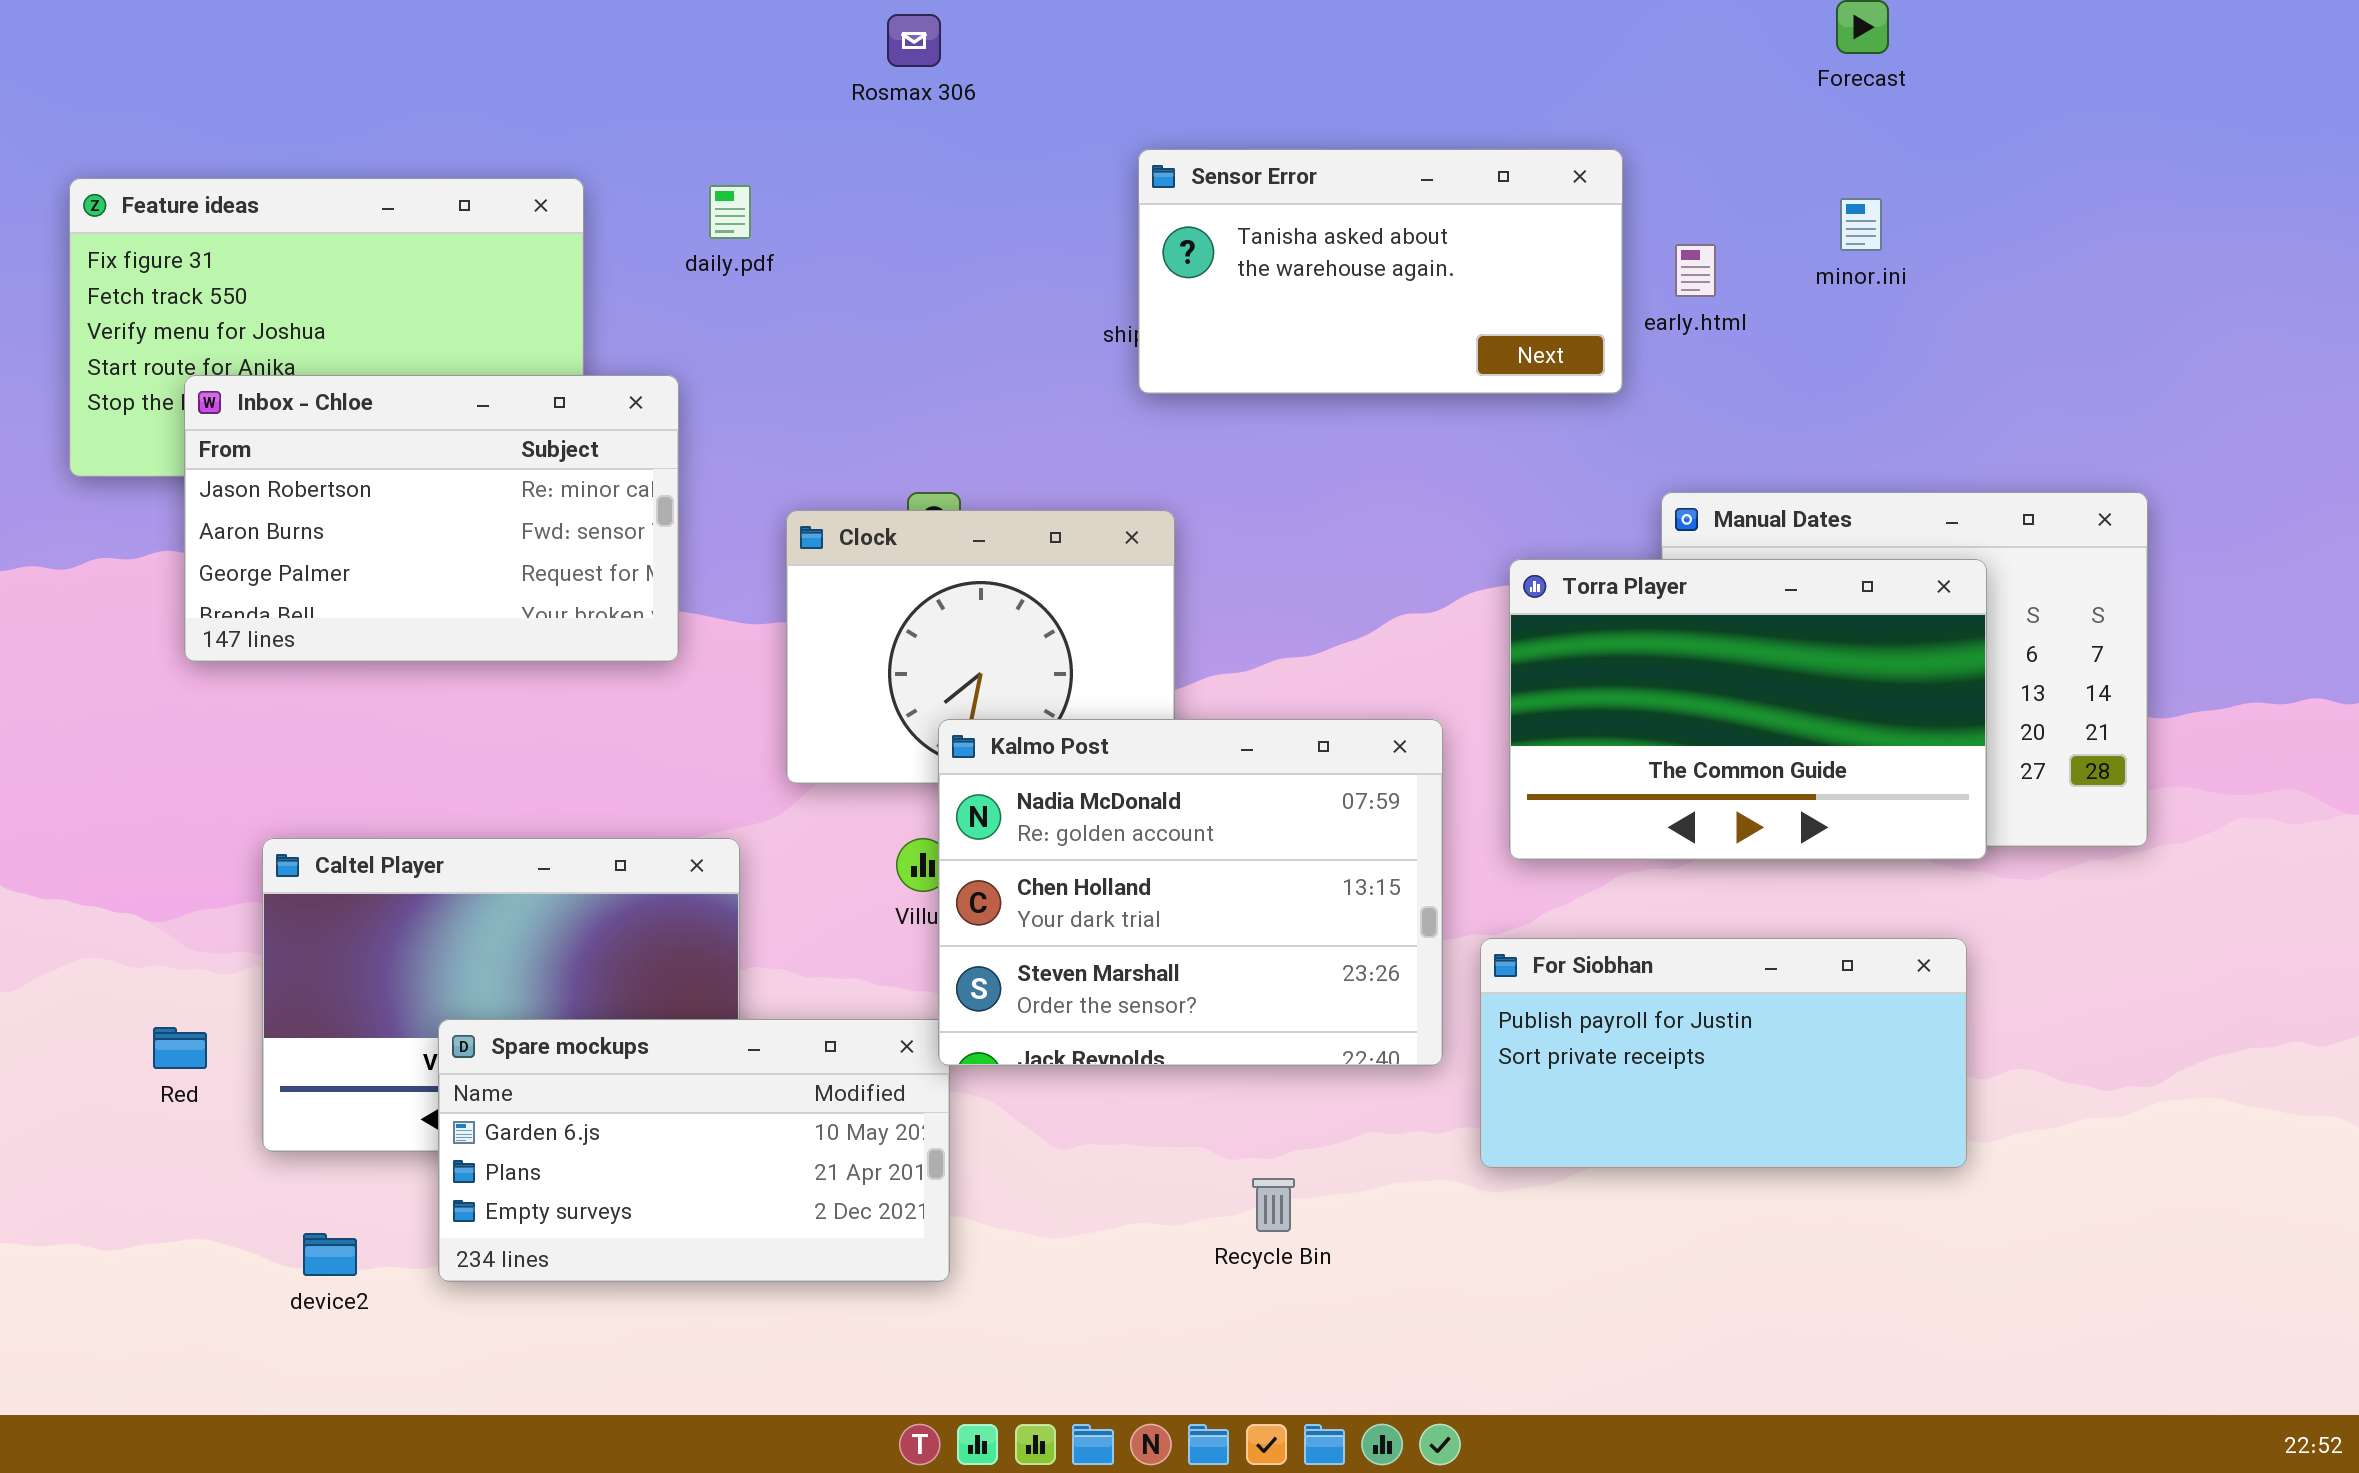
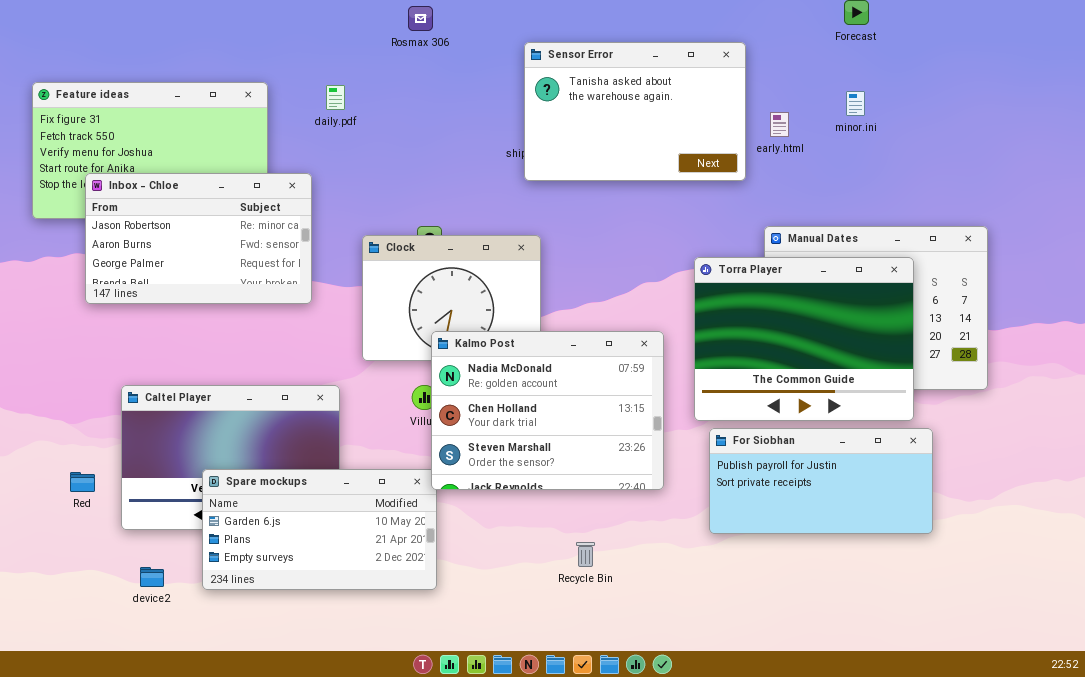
Sensor Error: [1138,149,1623,394] -> [524,42,746,181], resized
Torra Player: [1509,559,1987,860] -> [694,257,914,421], resized
For Siobhan: [1480,938,1967,1168] -> [709,428,933,534], moved

